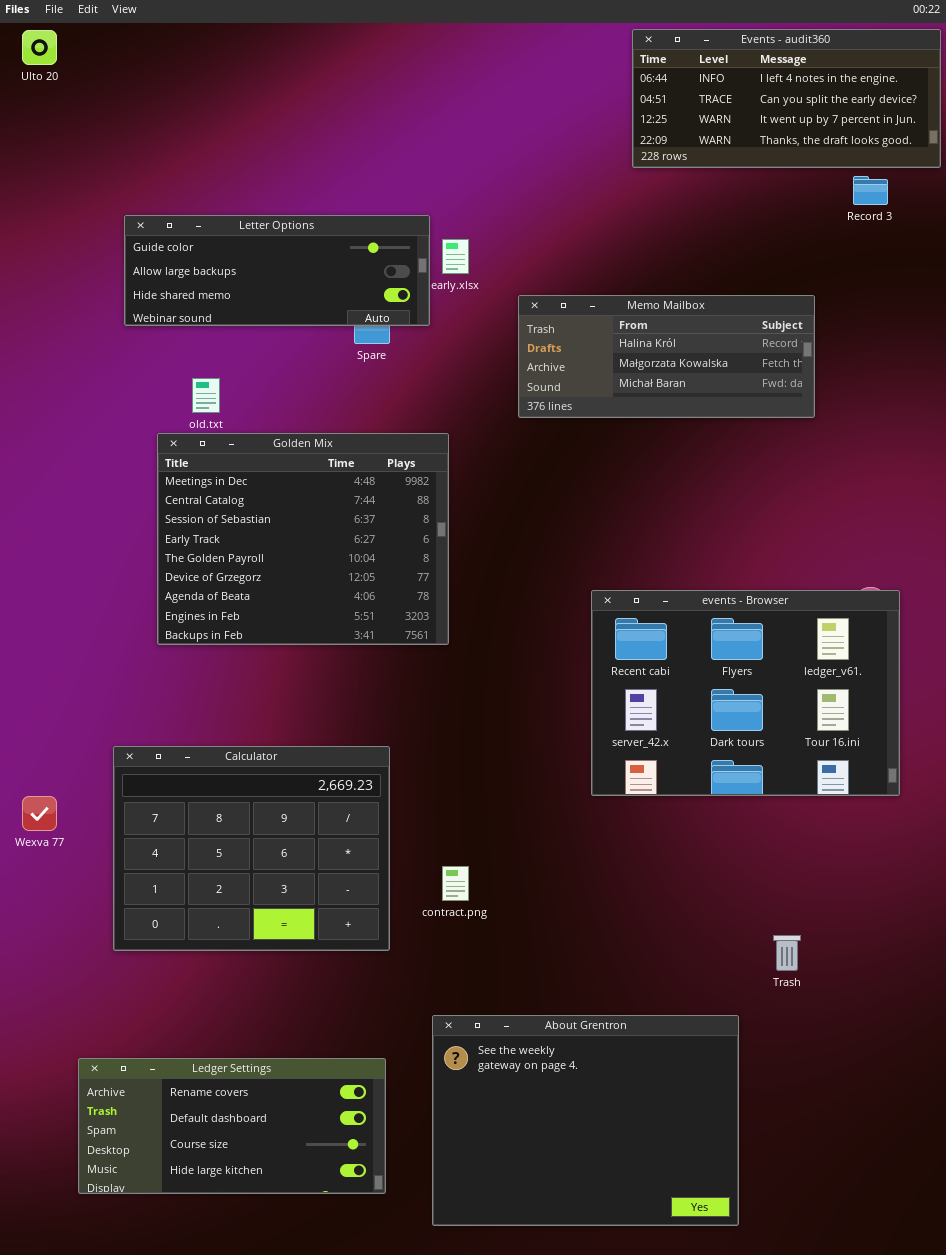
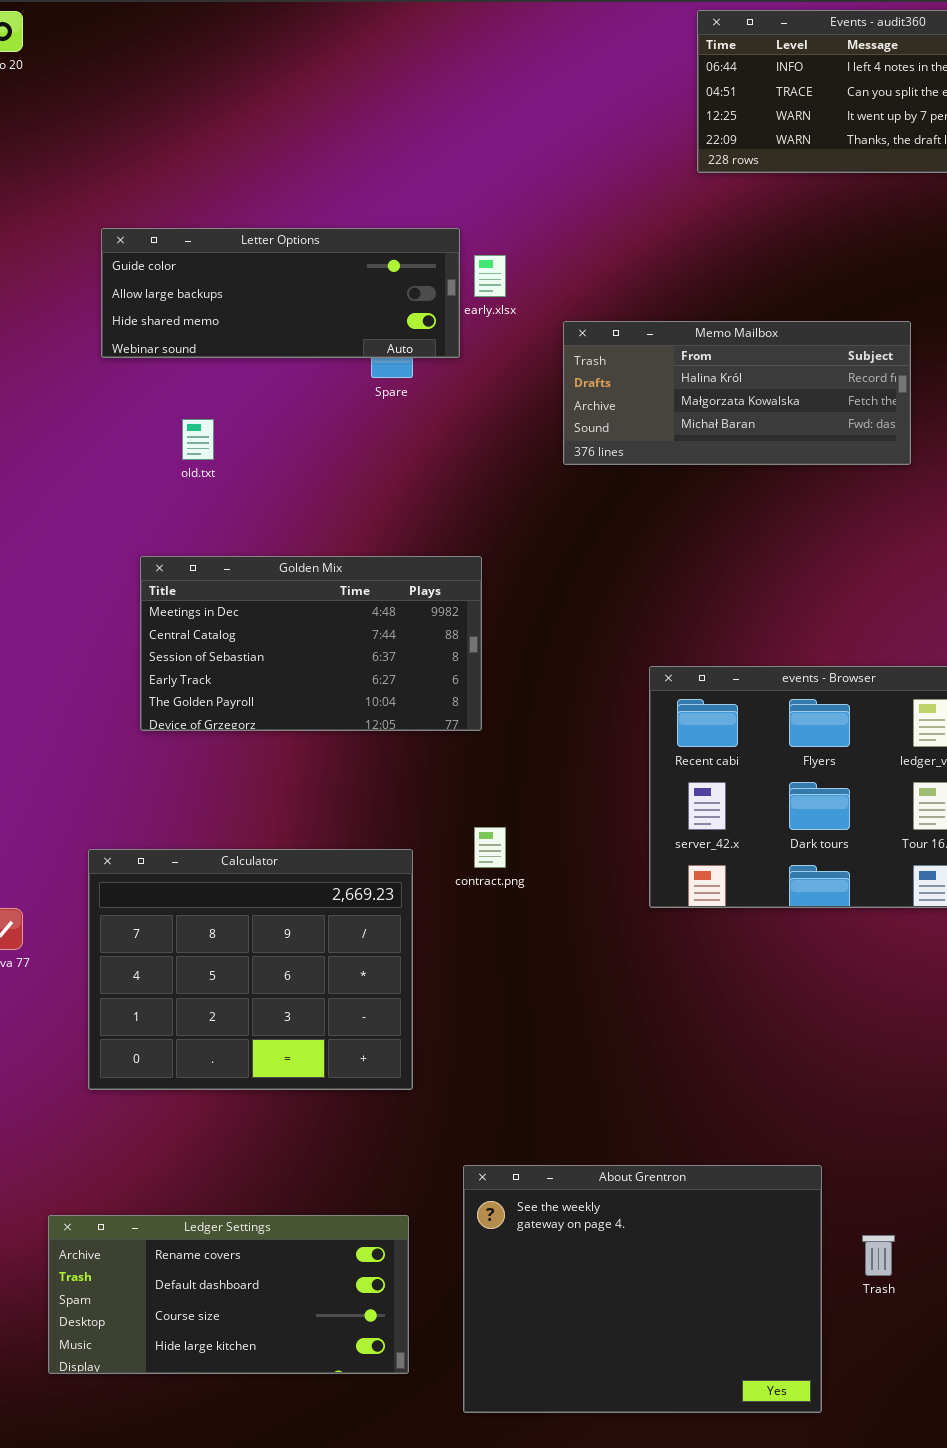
Golden Mix: [157,433,449,645] -> [140,556,482,731], resized
contract.png: [442,866,469,901] -> [474,827,506,868], moved
Trash: [773,935,801,971] -> [862,1235,895,1276], moved

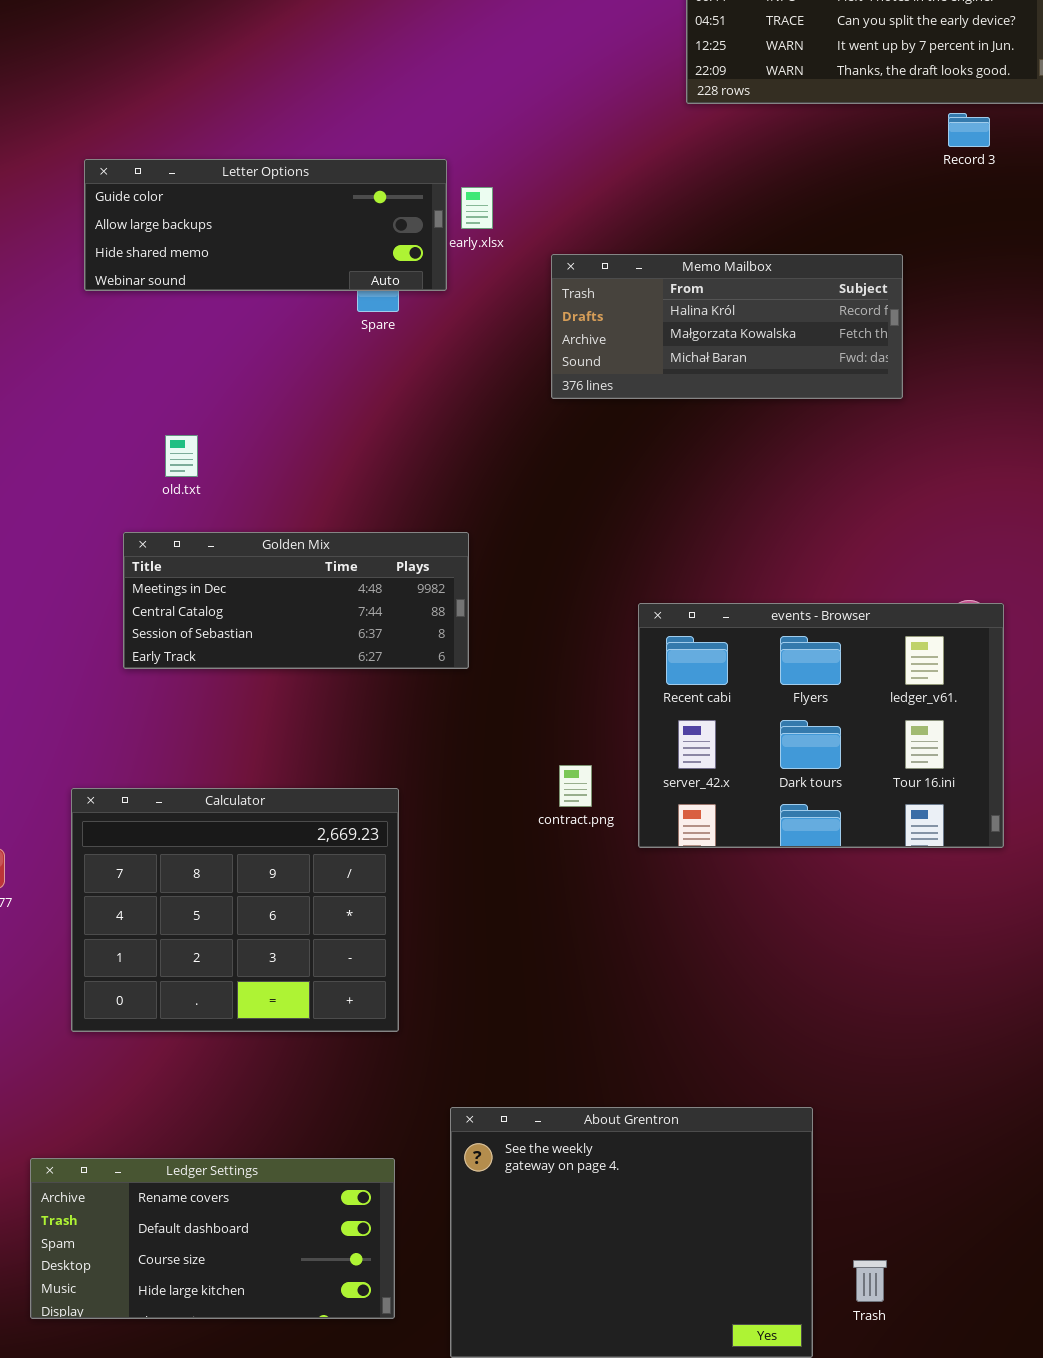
old.txt: [182,419,214,460] -> [165,435,198,477], moved
Golden Mix: [140,556,482,731] -> [123,532,469,669], resized
contract.png: [474,827,506,868] -> [559,765,592,807], moved
Trash: [862,1235,895,1276] -> [853,1260,887,1302], moved

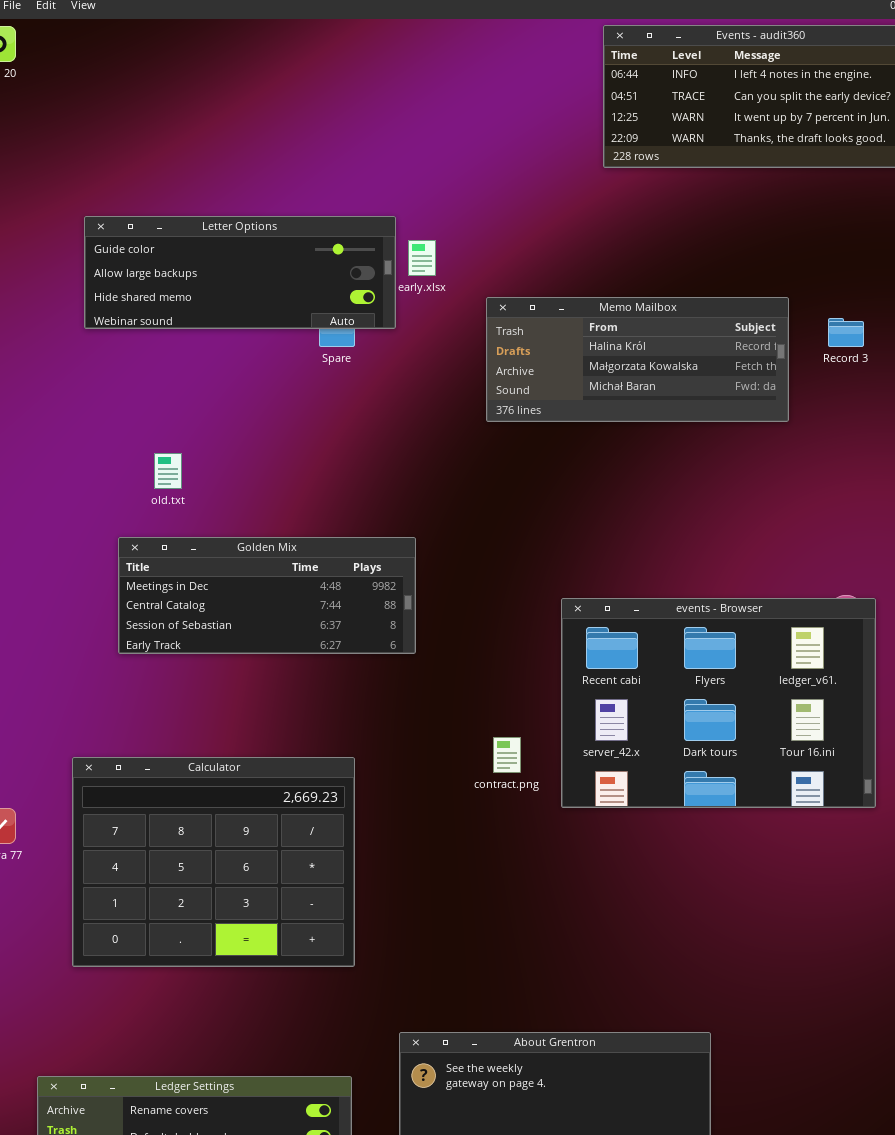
Record 3: [948,113,990,147] -> [828,318,864,347], moved

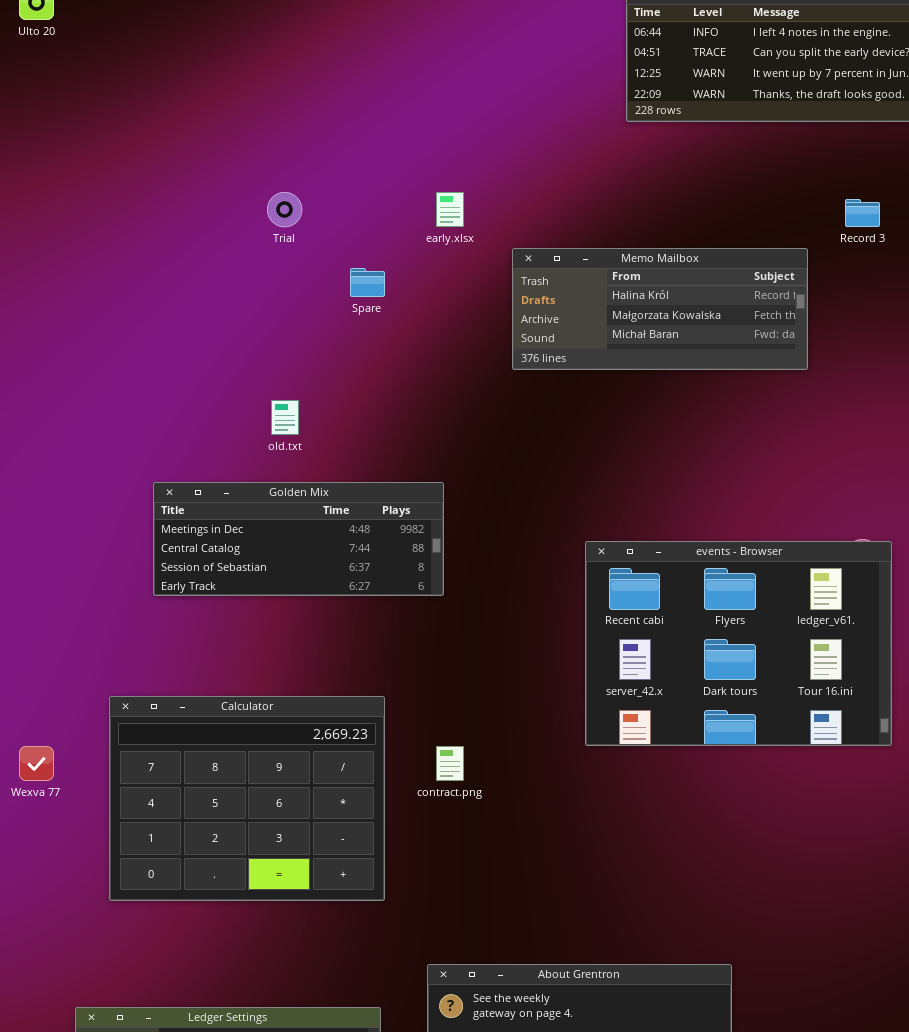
Letter Options: [84,216,396,329] -> none, closed
Record 3: [828,318,864,347] -> [845,199,880,227], moved
old.txt: [154,453,182,489] -> [271,400,299,435], moved
contract.png: [493,737,521,773] -> [436,746,464,781], moved

